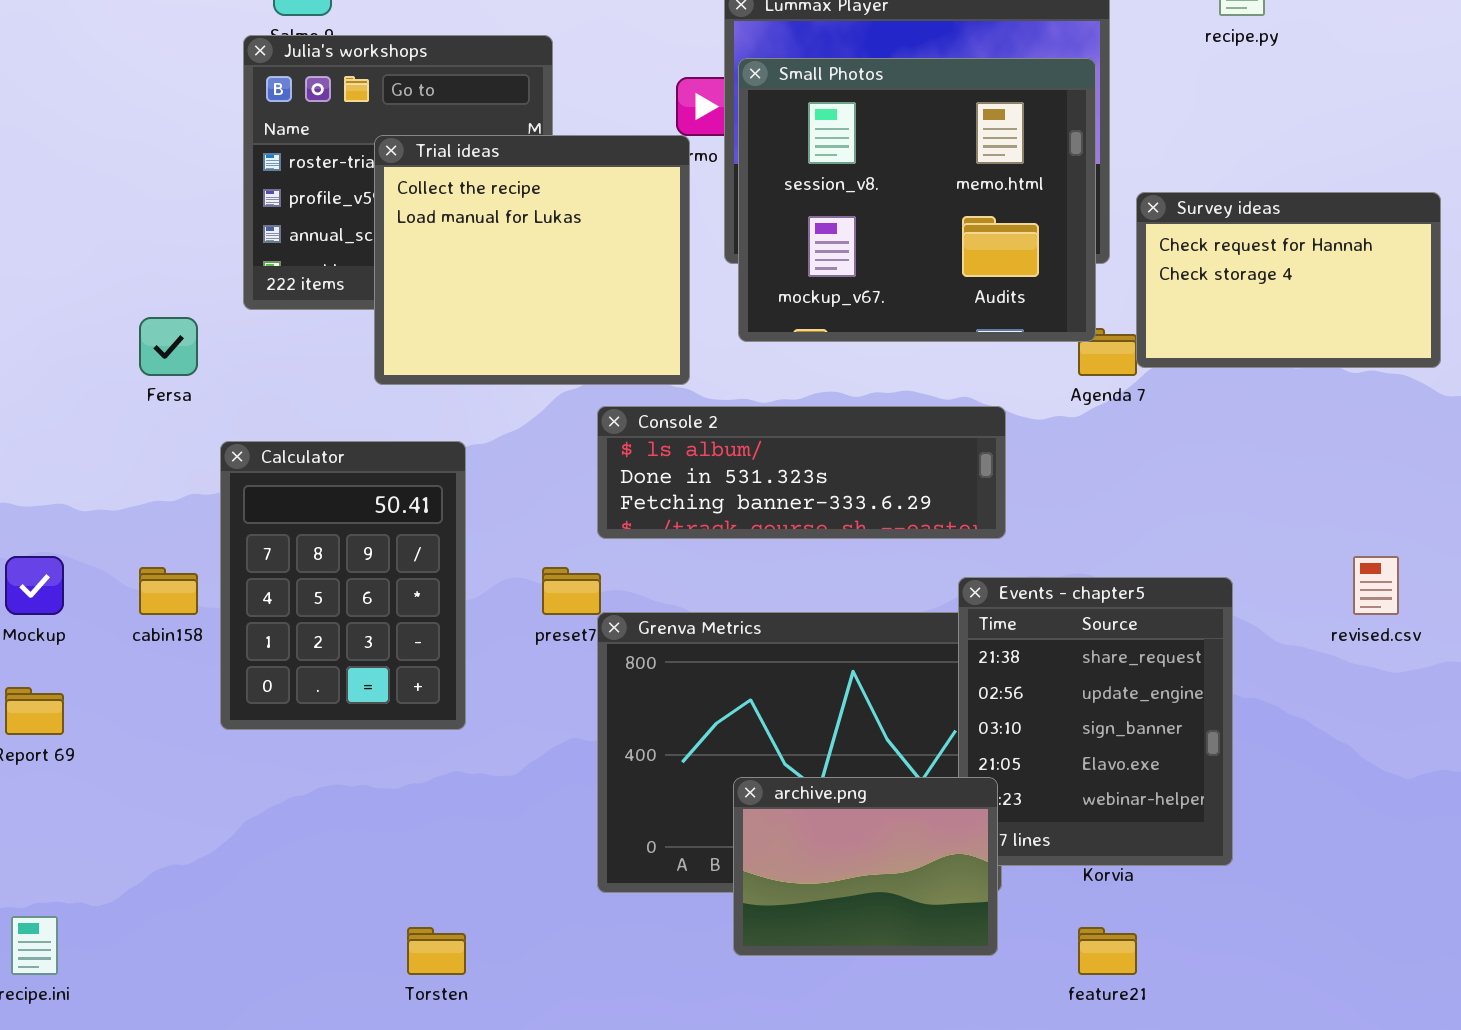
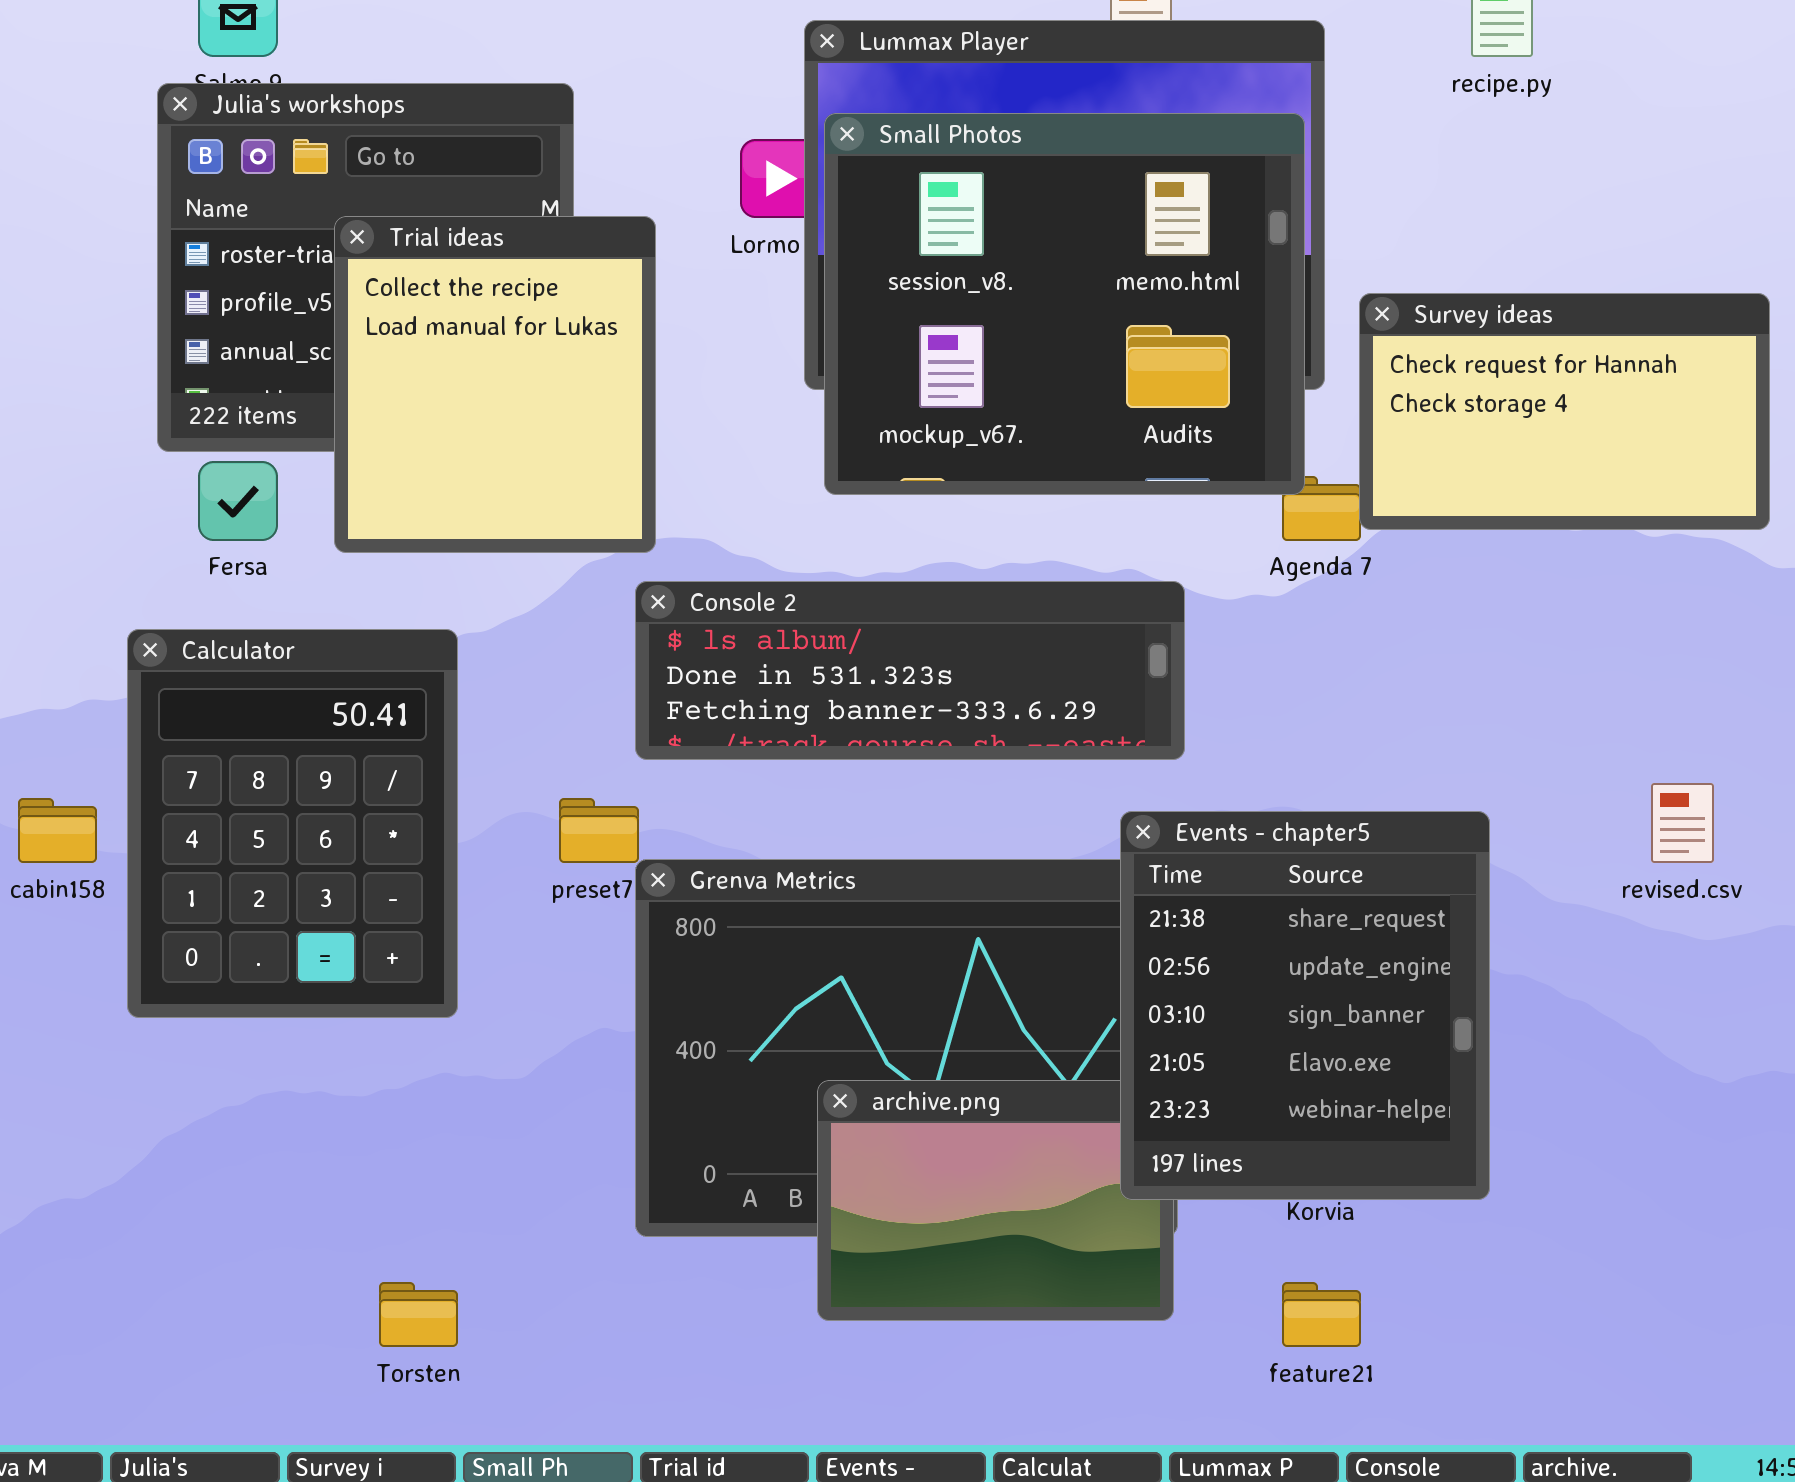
Trial ideas: [374,135,690,385] -> [334,216,656,553], resized
Fersa: [139,317,198,376] -> [198,461,278,541], moved
Events - chapter5: [958,577,1233,866] -> [1120,811,1490,1200], raised

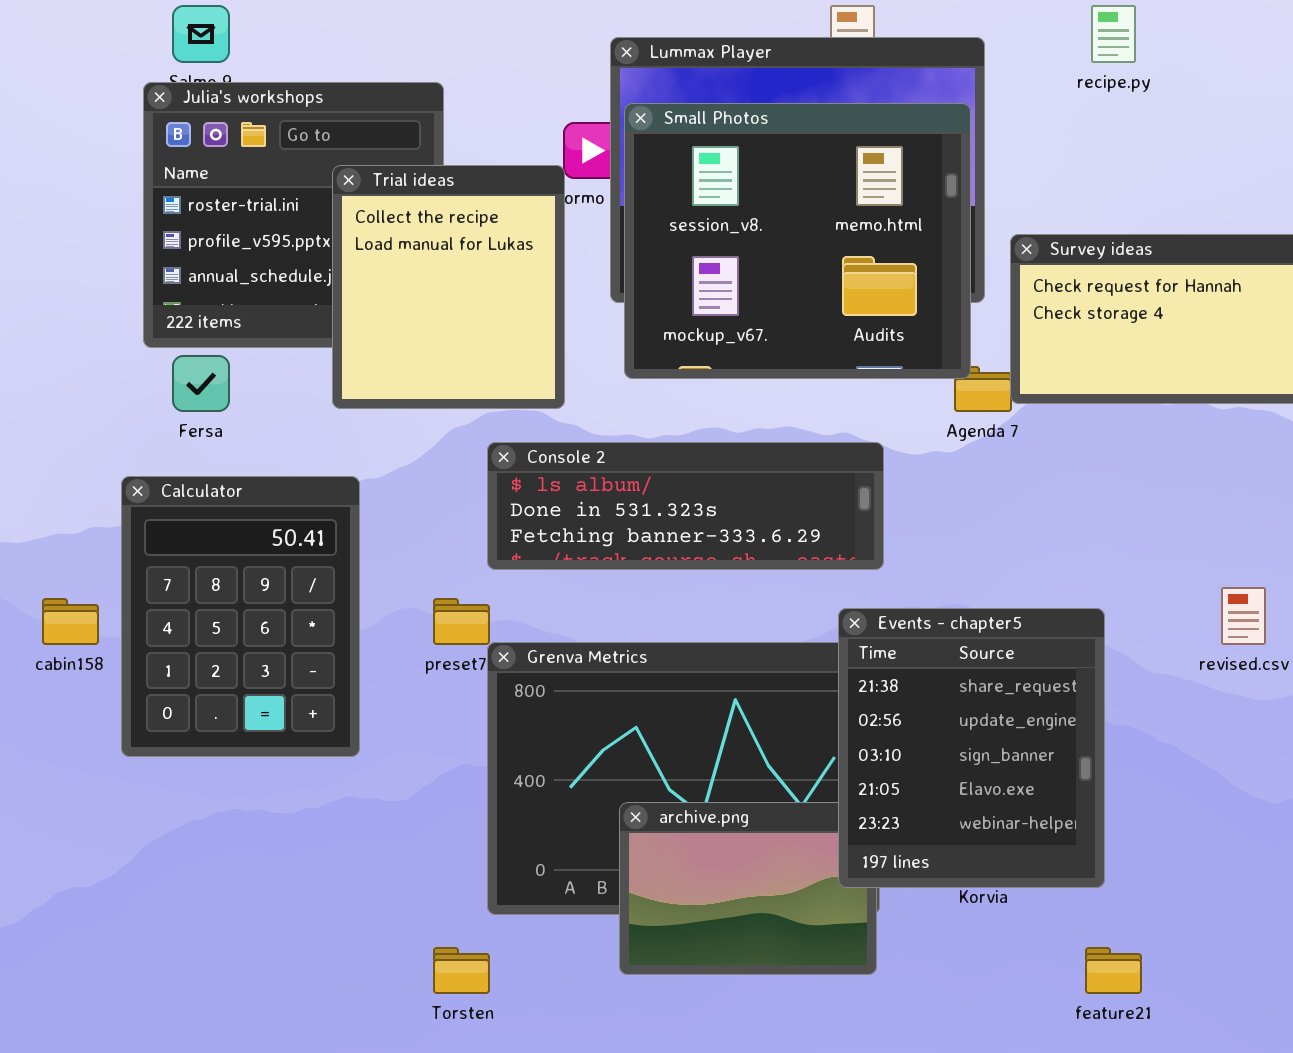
Trial ideas: [334,216,656,553] -> [332,165,565,409], moved
Torsten: [379,1282,458,1347] -> [433,947,490,994], moved
feature21: [1282,1282,1361,1347] -> [1085,947,1142,994], moved

